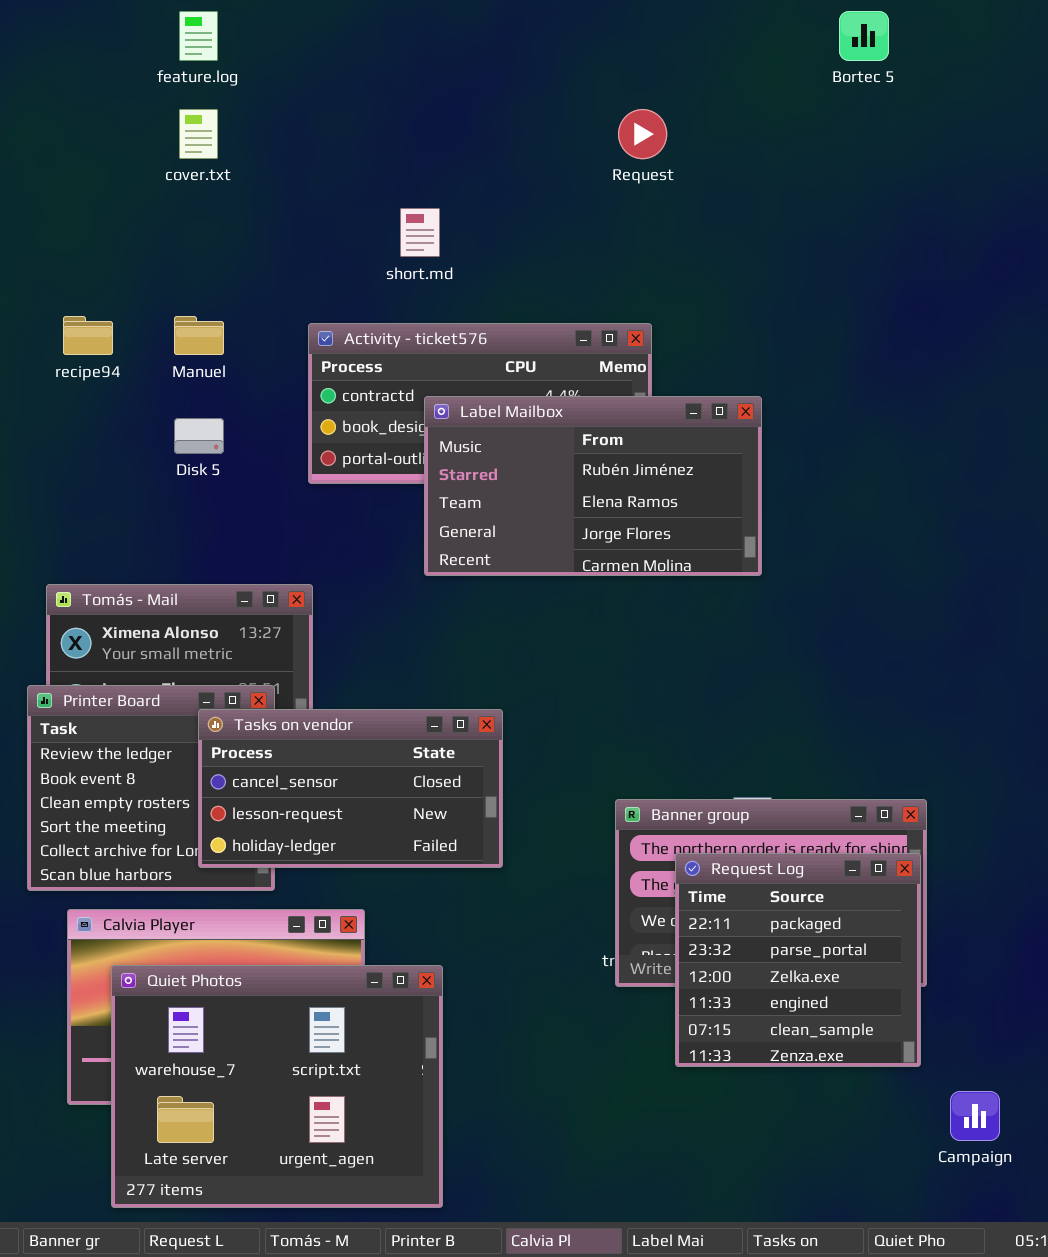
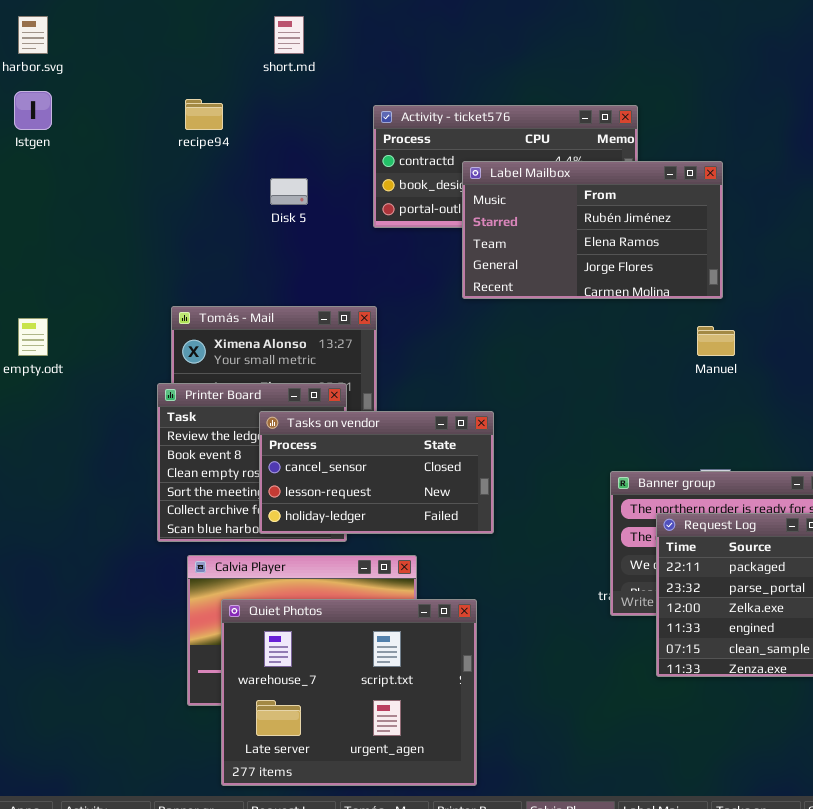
short.md: [400,208,440,257] -> [274,16,304,54], moved
Manuel: [174,316,224,355] -> [697,326,735,356], moved
Tasks on vendor: [198,709,503,868] -> [259,411,494,534], moved

